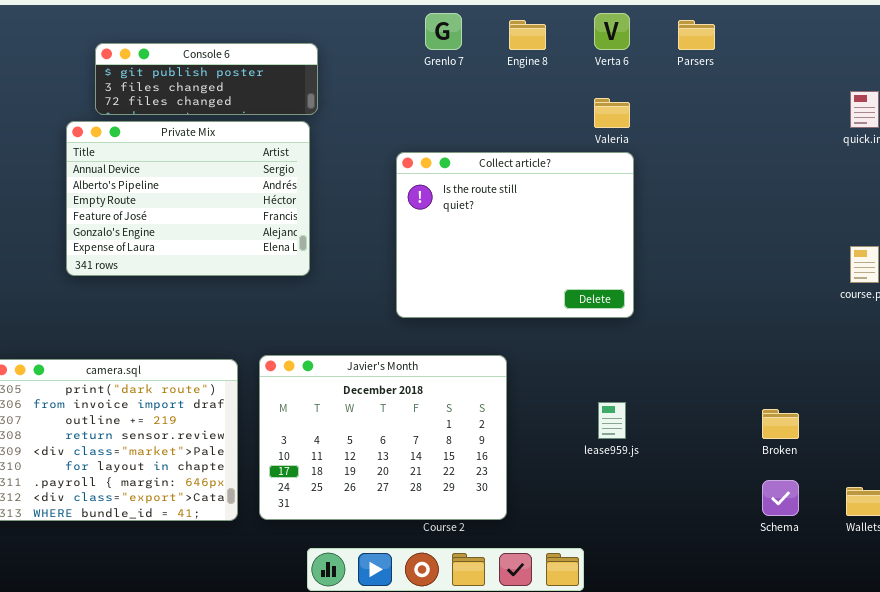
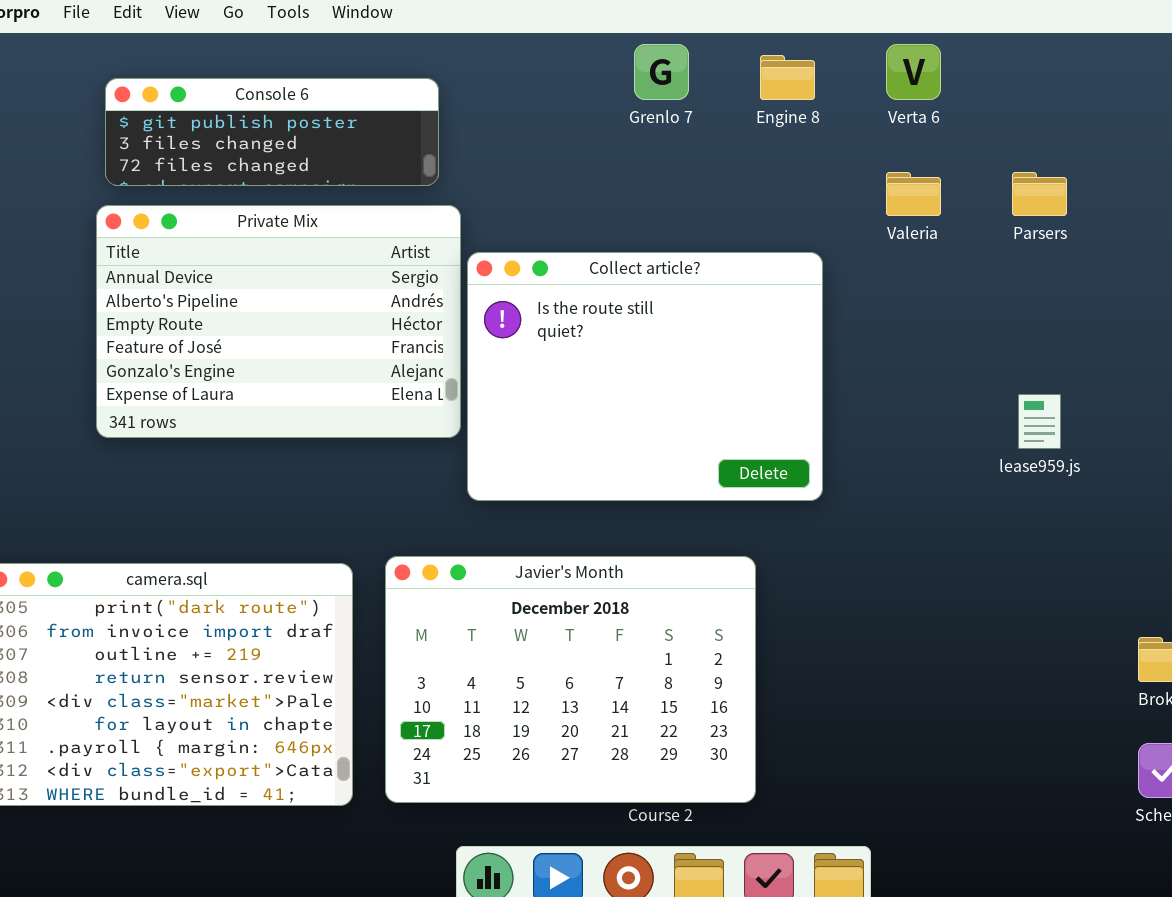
Parsers: [678,20,715,50] -> [1012,172,1067,216], moved
Console 6: [95,43,318,115] -> [105,78,439,186], moved
Collect article?: [396,152,634,318] -> [467,252,823,501], moved
lease959.js: [598,402,626,439] -> [1018,394,1061,449], moved

